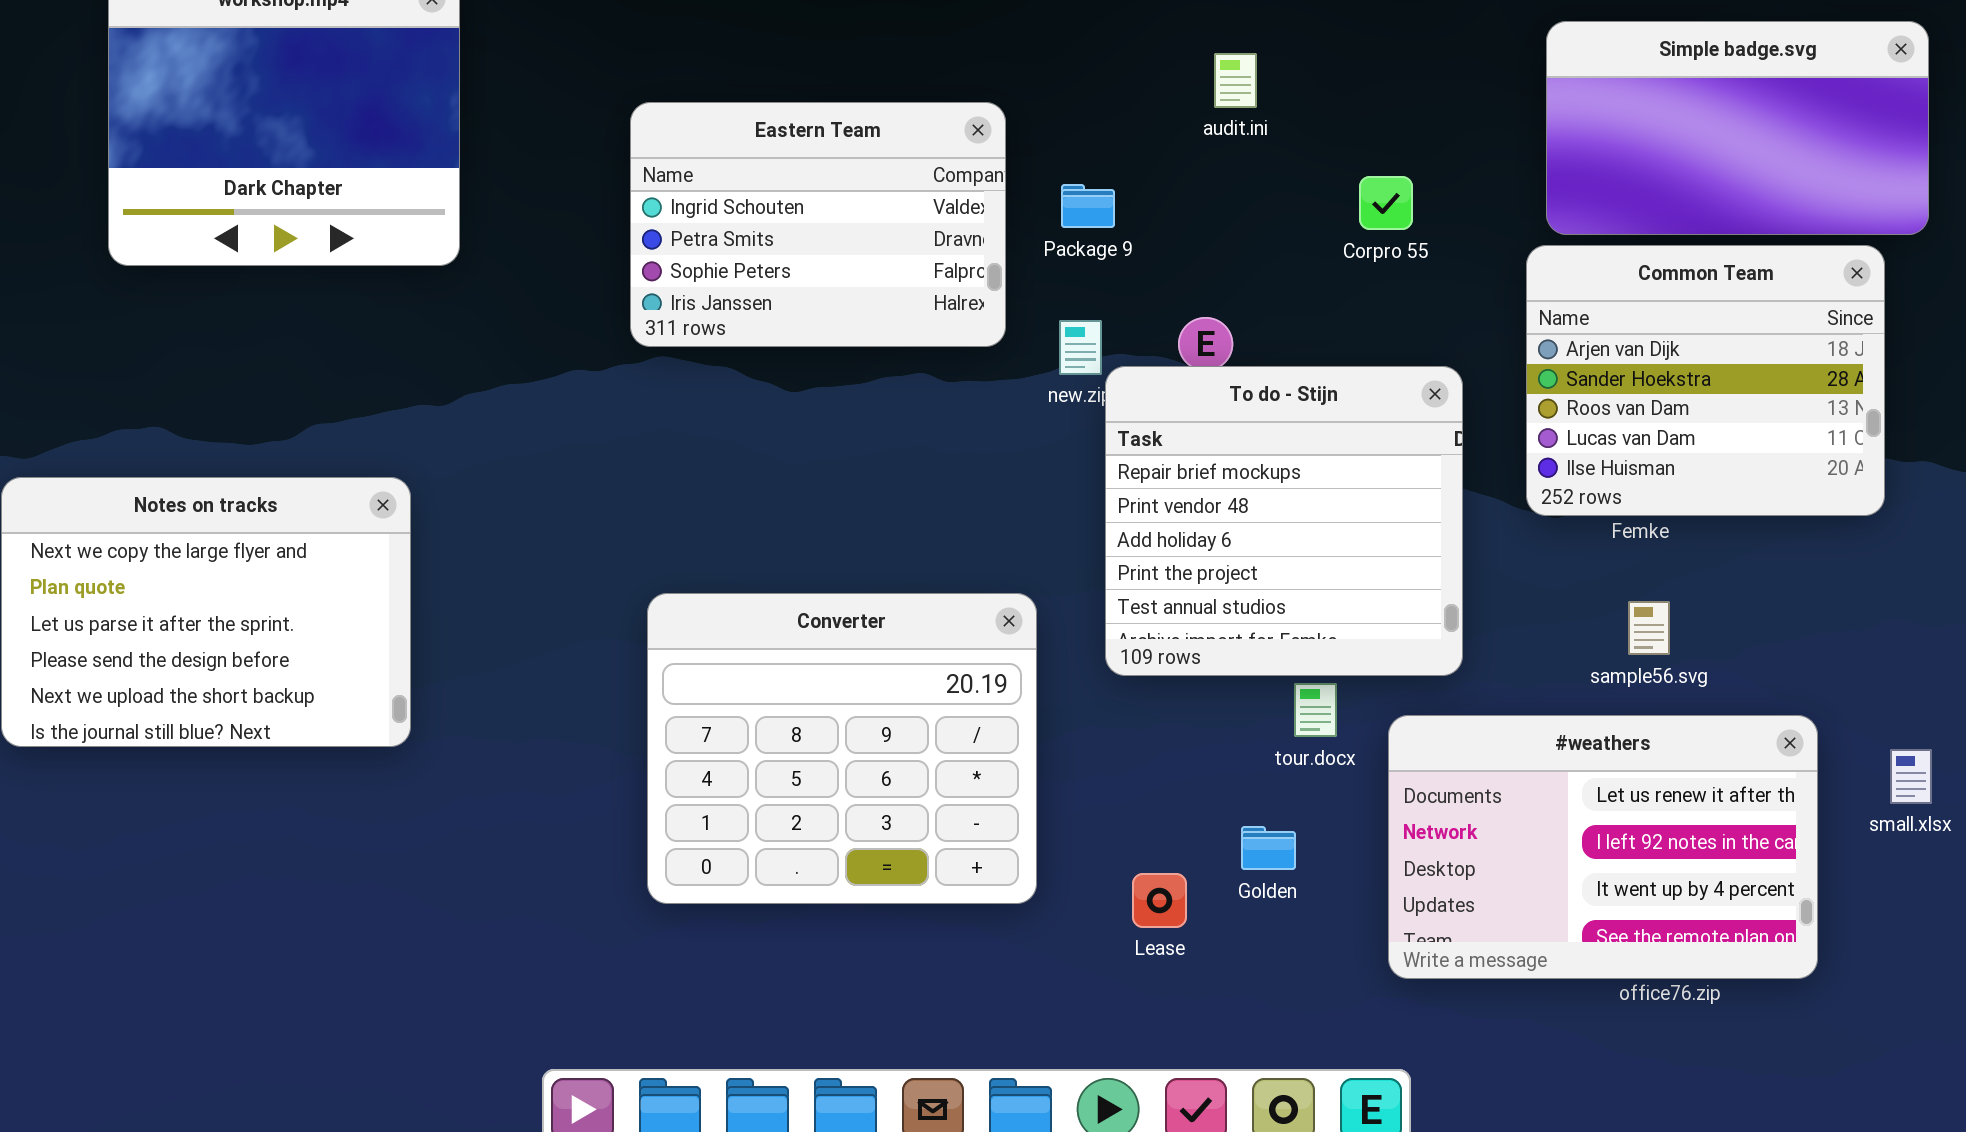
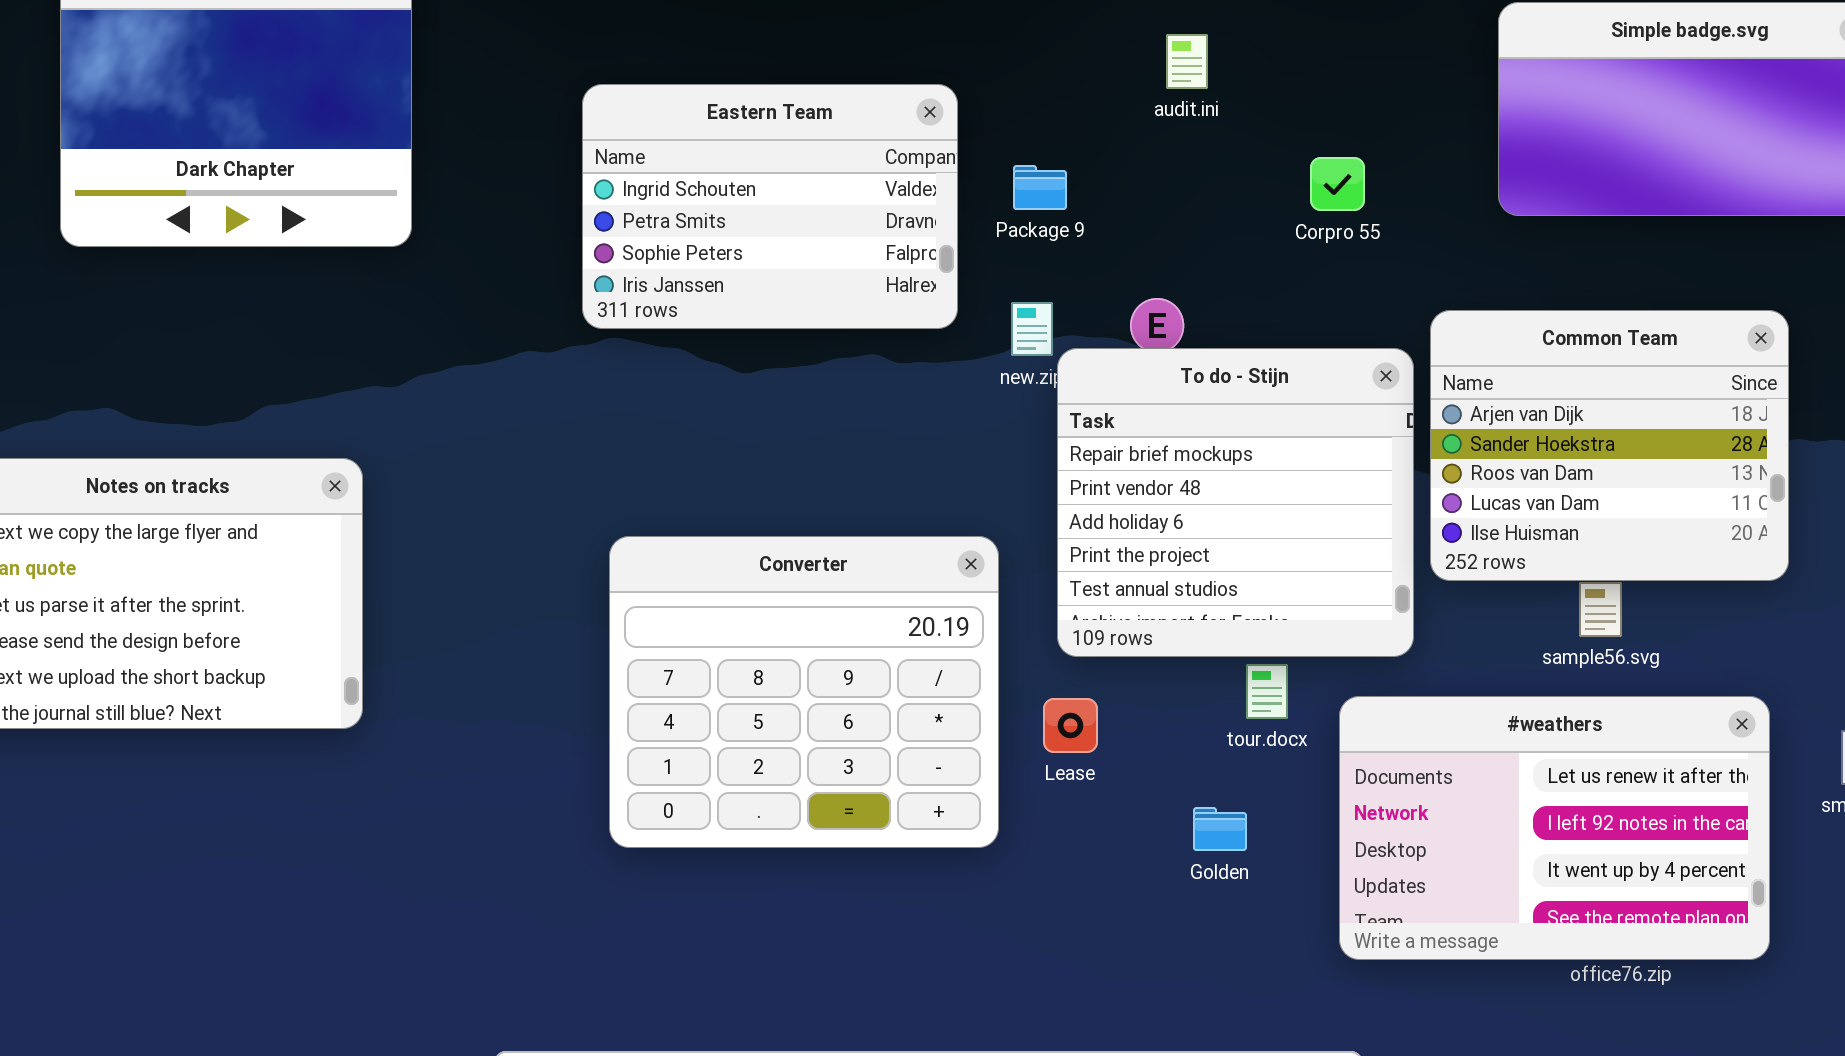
Common Team: [1526,245,1885,516] -> [1430,310,1789,581], moved
Converter: [647,593,1037,904] -> [609,536,999,848], moved
Lease: [1132,873,1187,928] -> [1043,698,1098,753], moved

